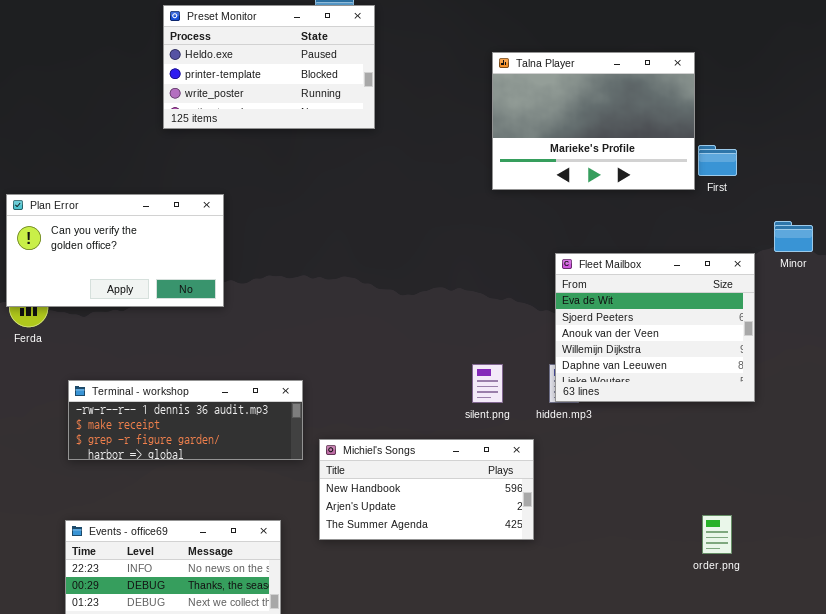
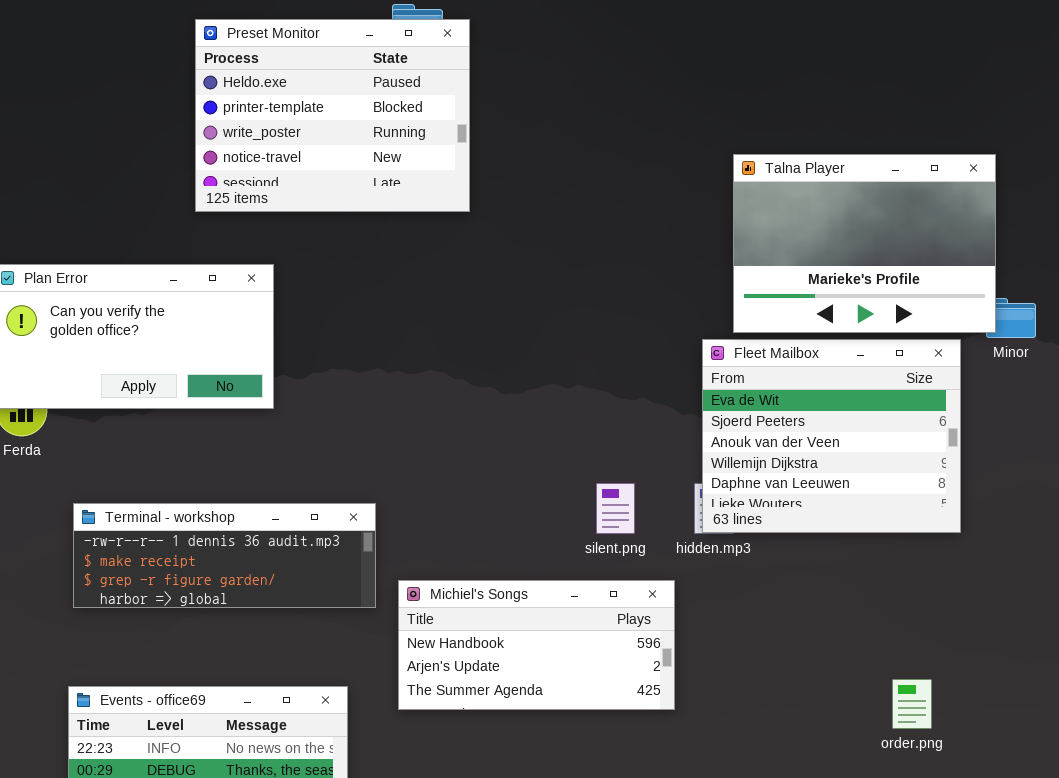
Preset Monitor: [163,5,375,129] -> [195,19,470,212], resized
Talna Player: [492,52,695,190] -> [733,154,996,333], moved

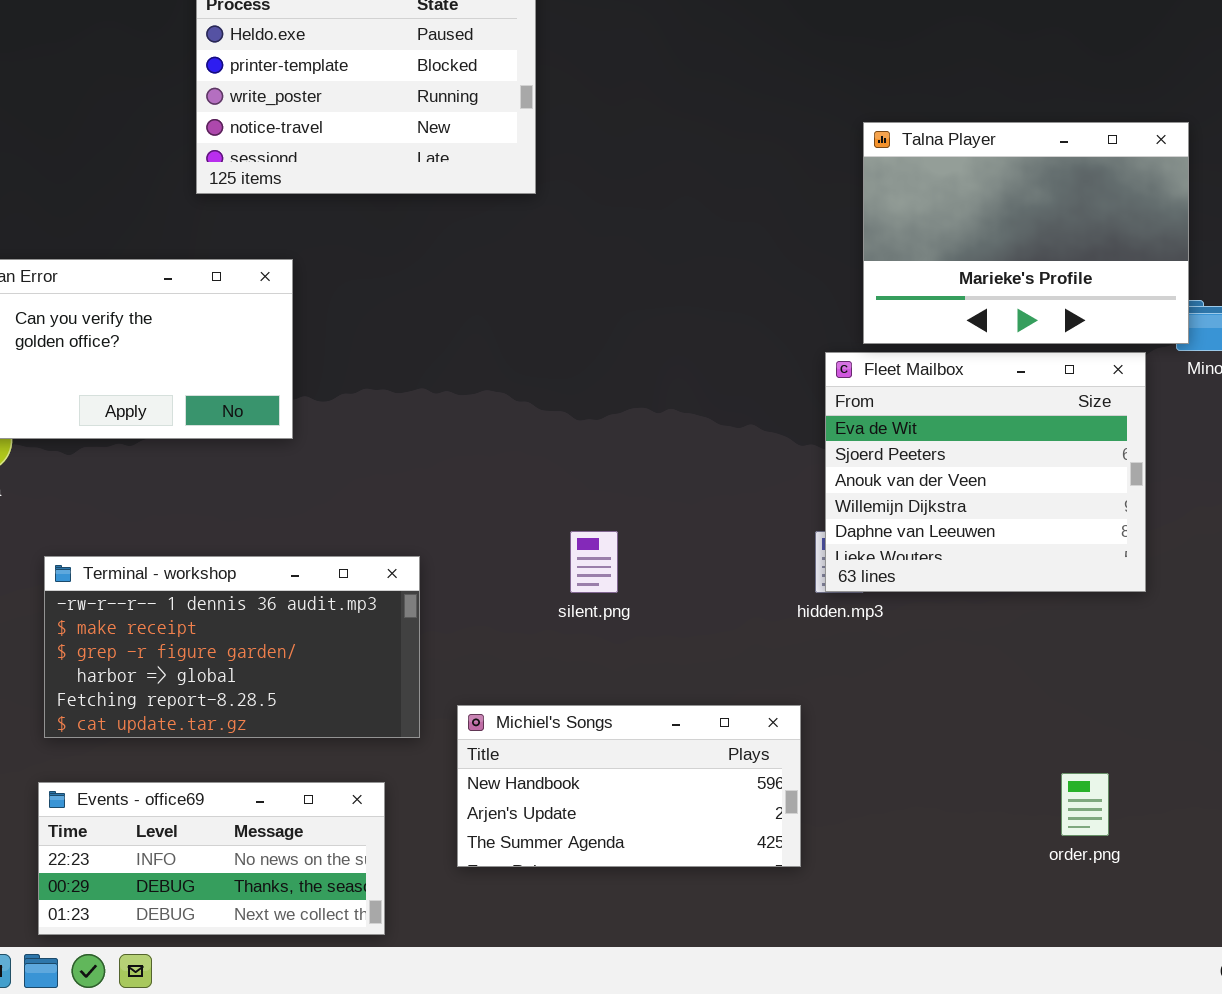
silent.png: [596,483,635,534] -> [570,531,618,593], moved
Terminal - workshop: [73,503,376,608] -> [44,556,420,738], resized
Michiel's Songs: [398,580,675,710] -> [457,705,801,867], moved

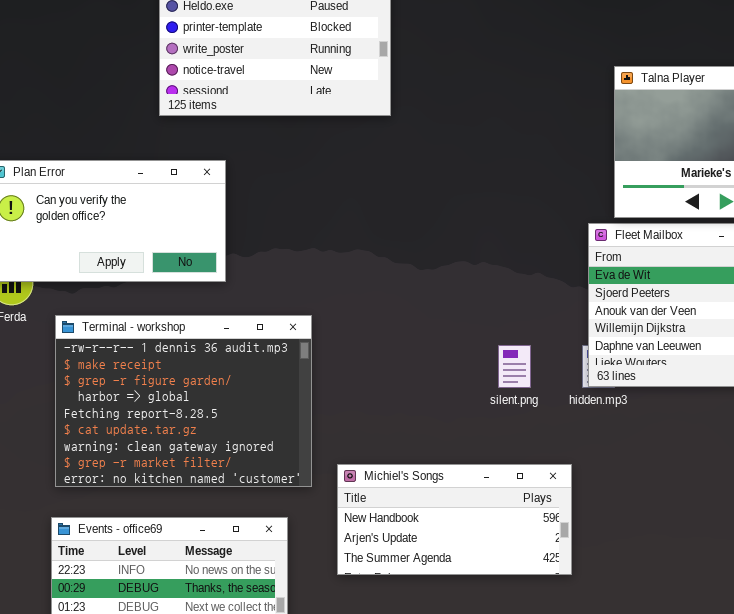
silent.png: [570,531,618,593] -> [498,345,531,388], moved
Terminal - workshop: [44,556,420,738] -> [55,315,312,487], resized

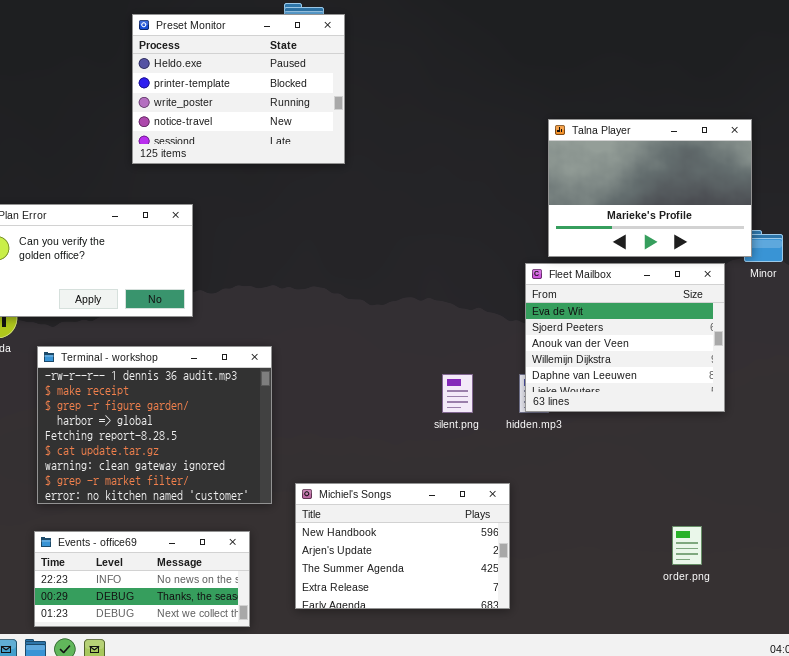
Michiel's Songs: [337,464,572,575] -> [295,483,510,609], resized

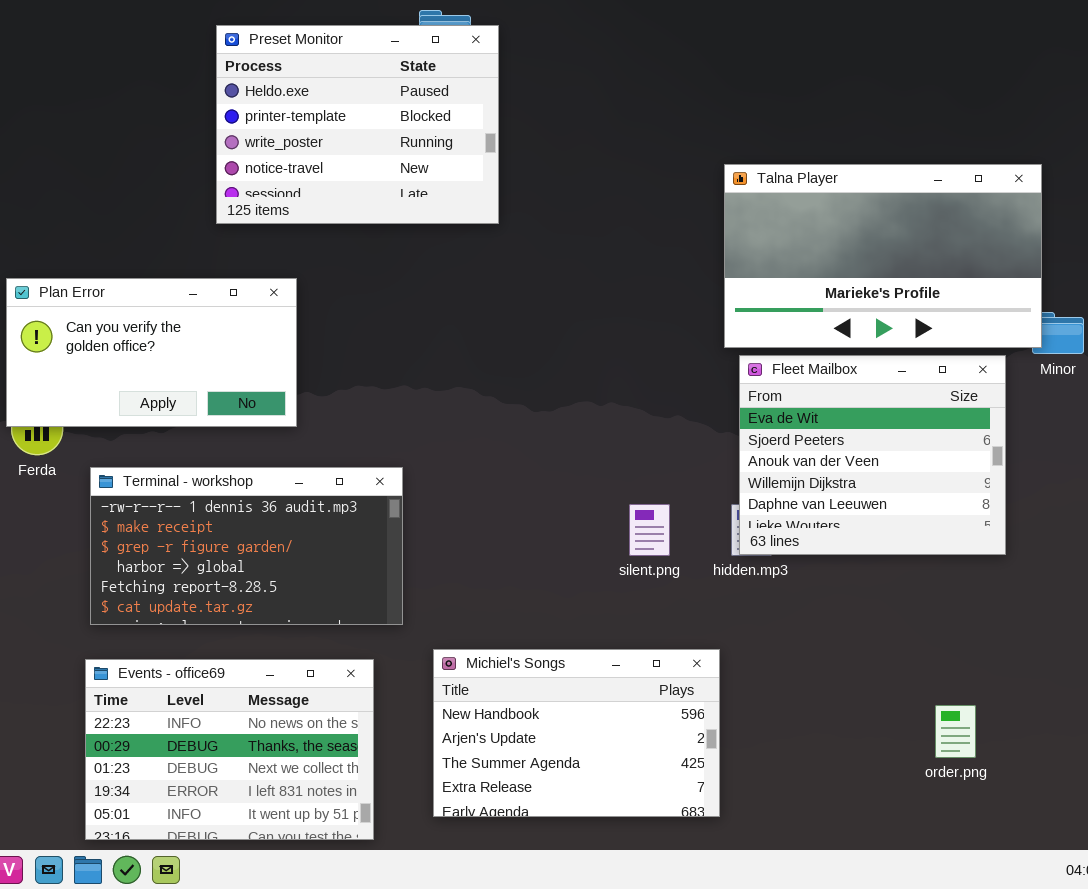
Talna Player: [548,119,752,257] -> [724,164,1042,348], resized
Terminal - workshop: [37,346,272,504] -> [90,467,403,625], resized
Events - office69: [34,531,250,627] -> [85,659,374,840], resized

